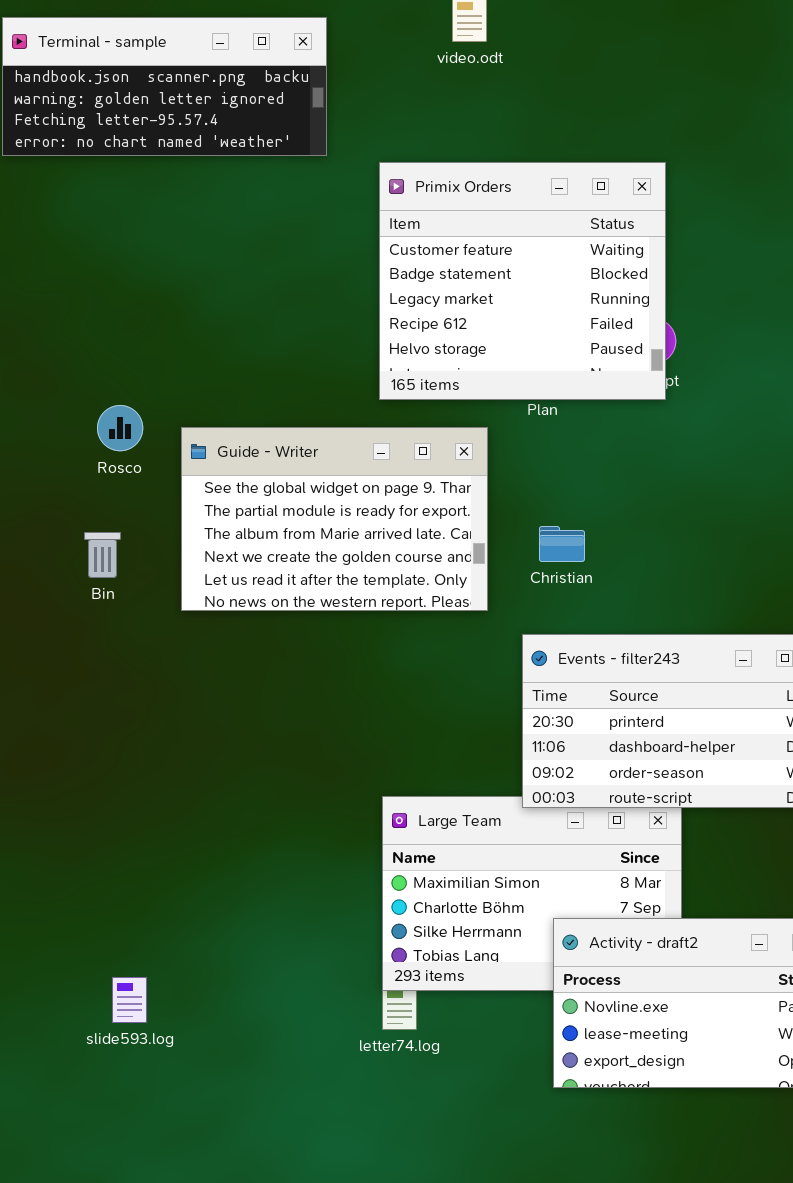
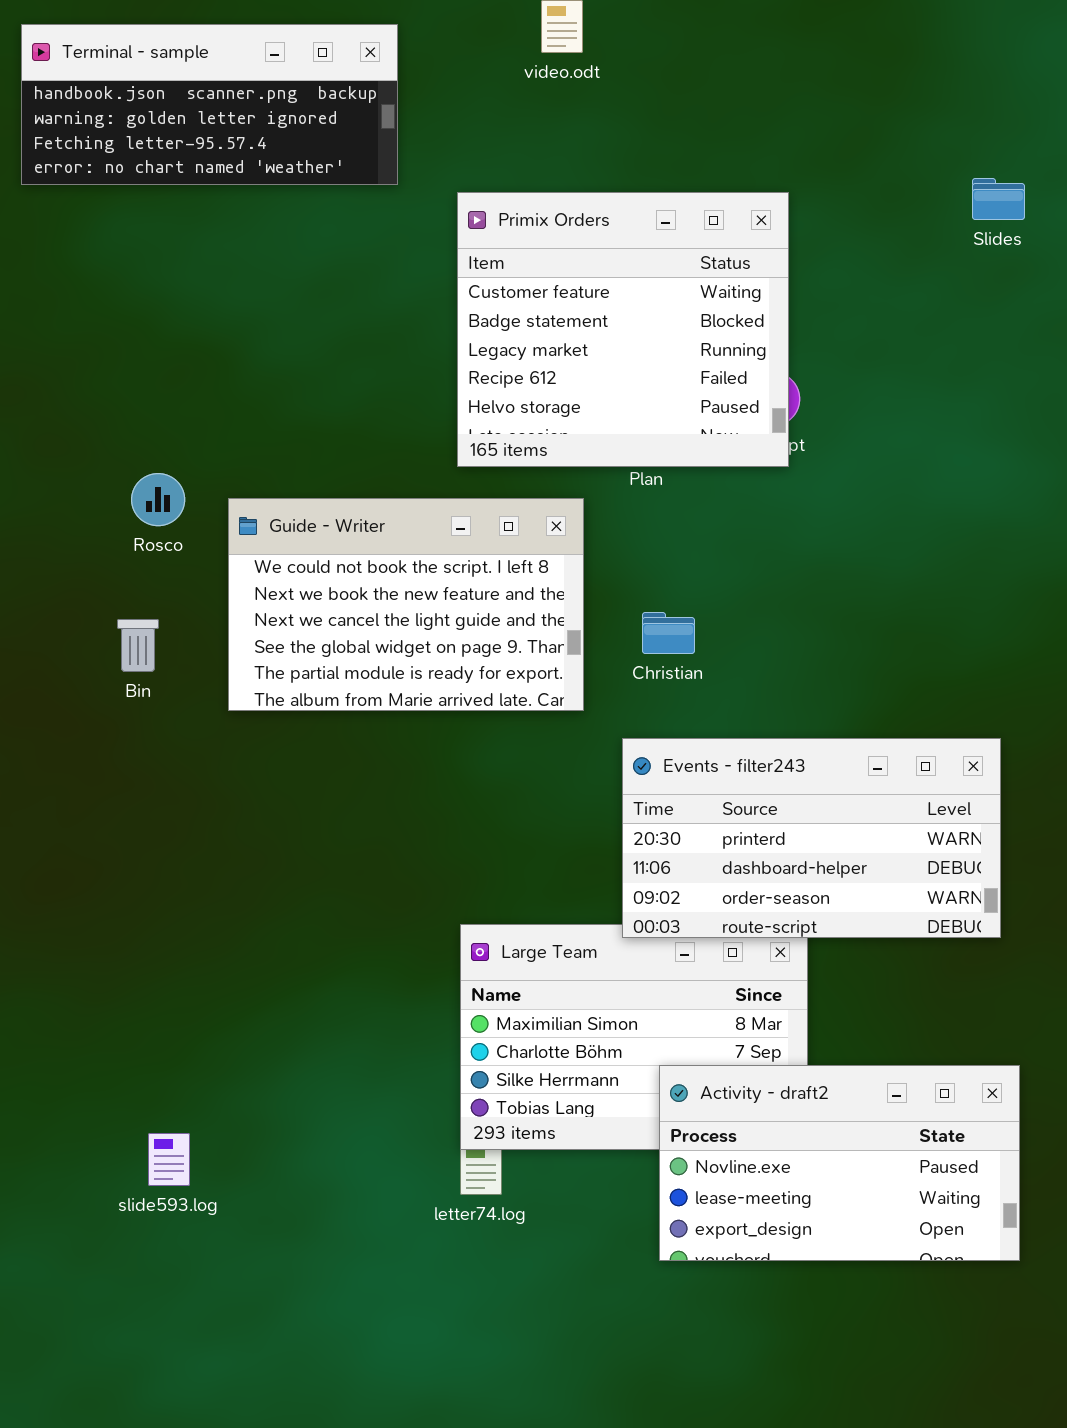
Guide - Writer: [181,427,488,611] -> [228,498,584,711], scrolled up 3 rows

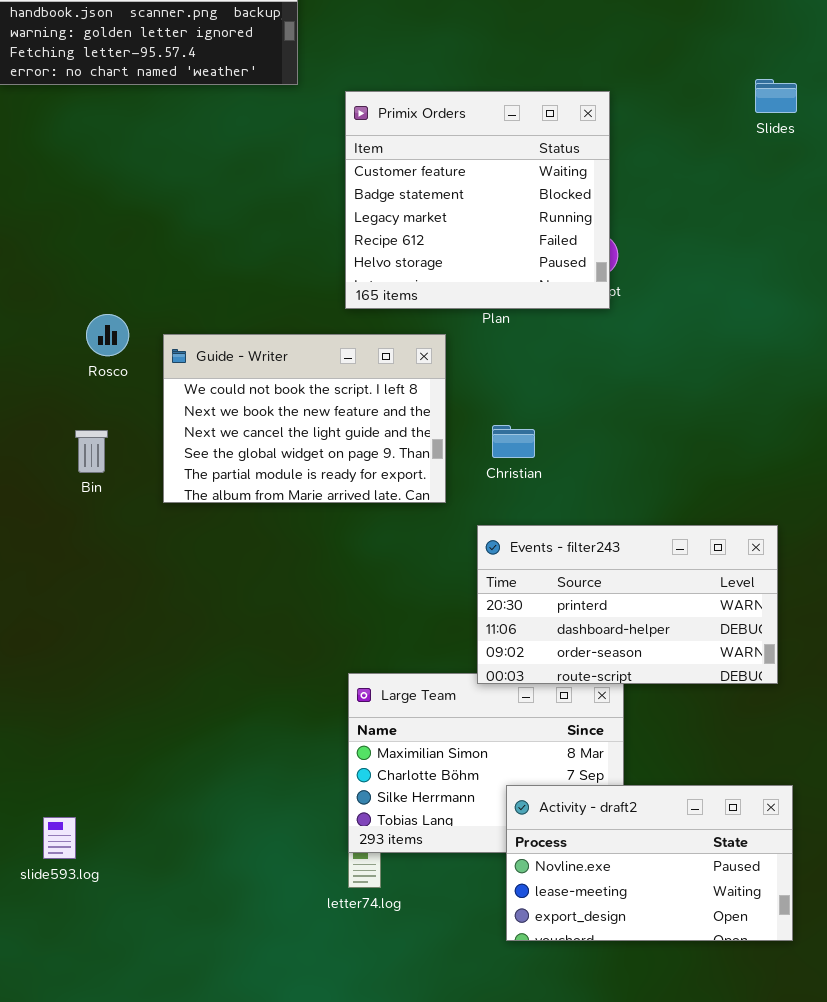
slide593.log: [148,1133,190,1186] -> [43,817,76,859], moved

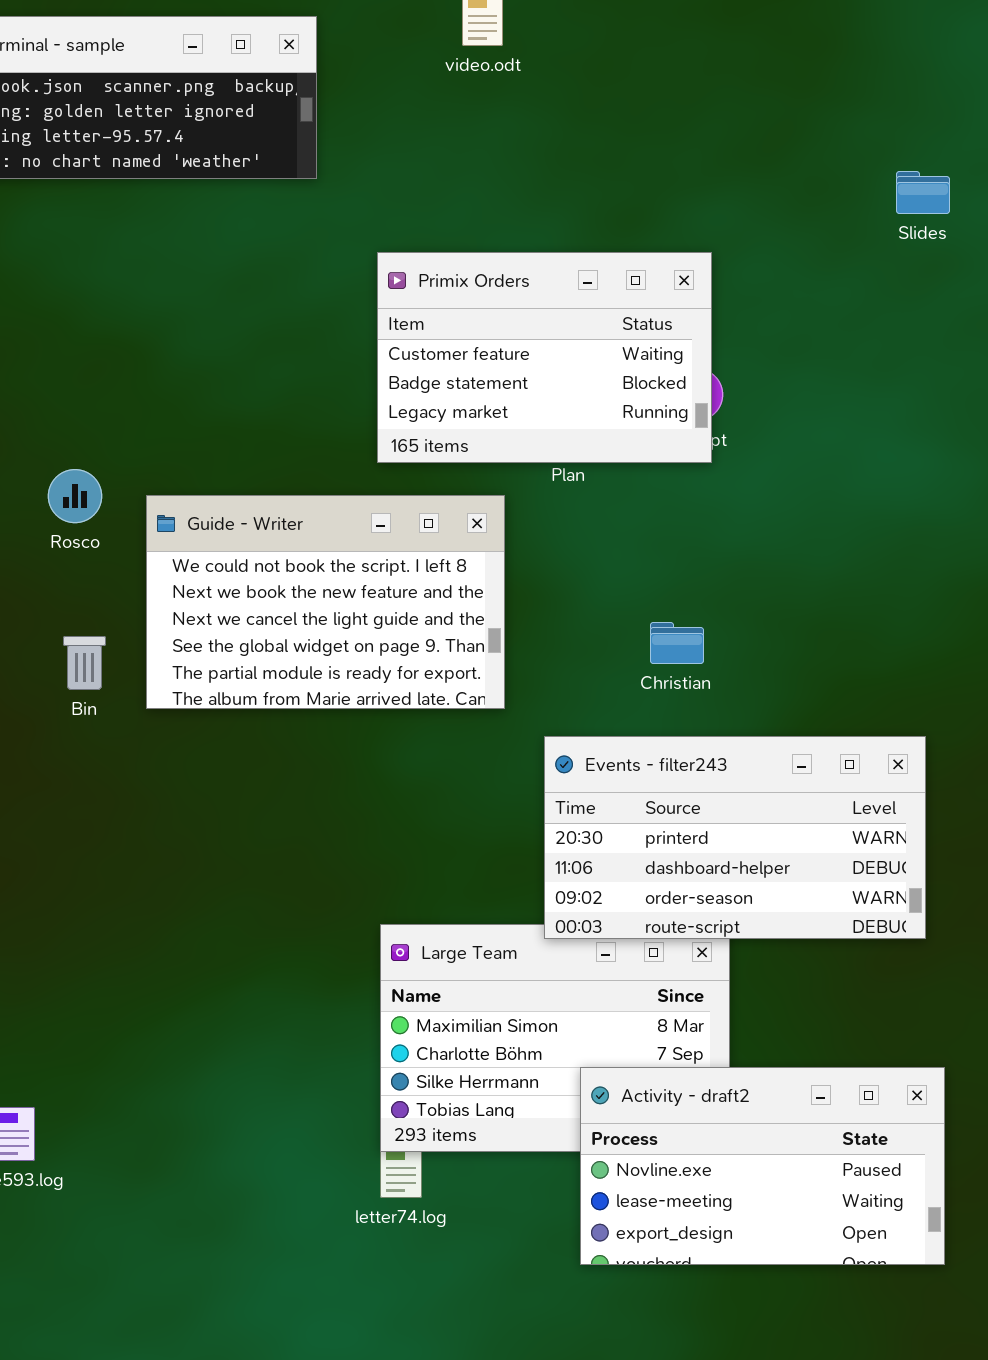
Primix Orders: [345,91,610,309] -> [377,252,712,463], resized
Christian: [492,425,535,458] -> [650,622,704,664], moved
Bin: [75,430,108,473] -> [63,636,106,690], moved

